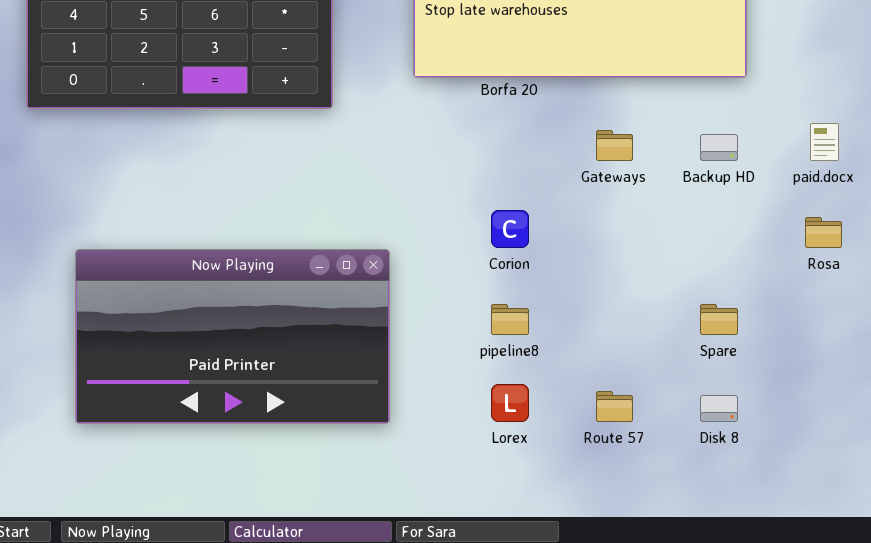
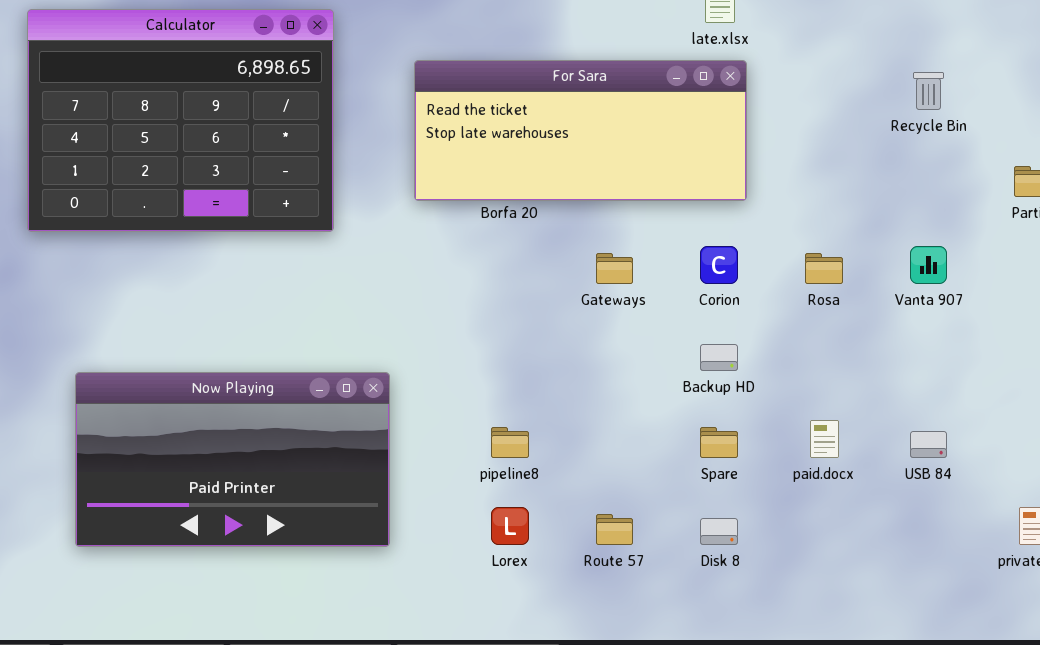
paid.docx: [810,123,839,161] -> [810,420,839,458], moved
Backup HD: [700,134,738,161] -> [700,344,738,371], moved
Corion: [491,210,529,248] -> [700,246,738,284], moved
Rosa: [805,217,842,248] -> [805,253,843,284], moved

